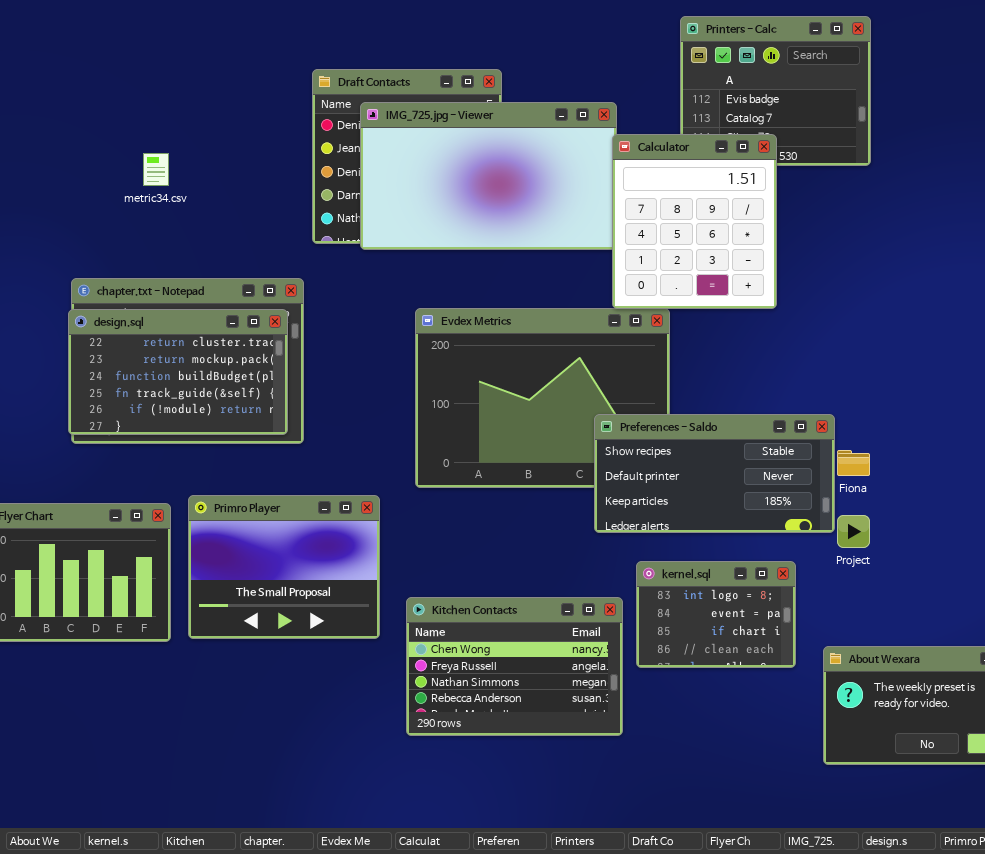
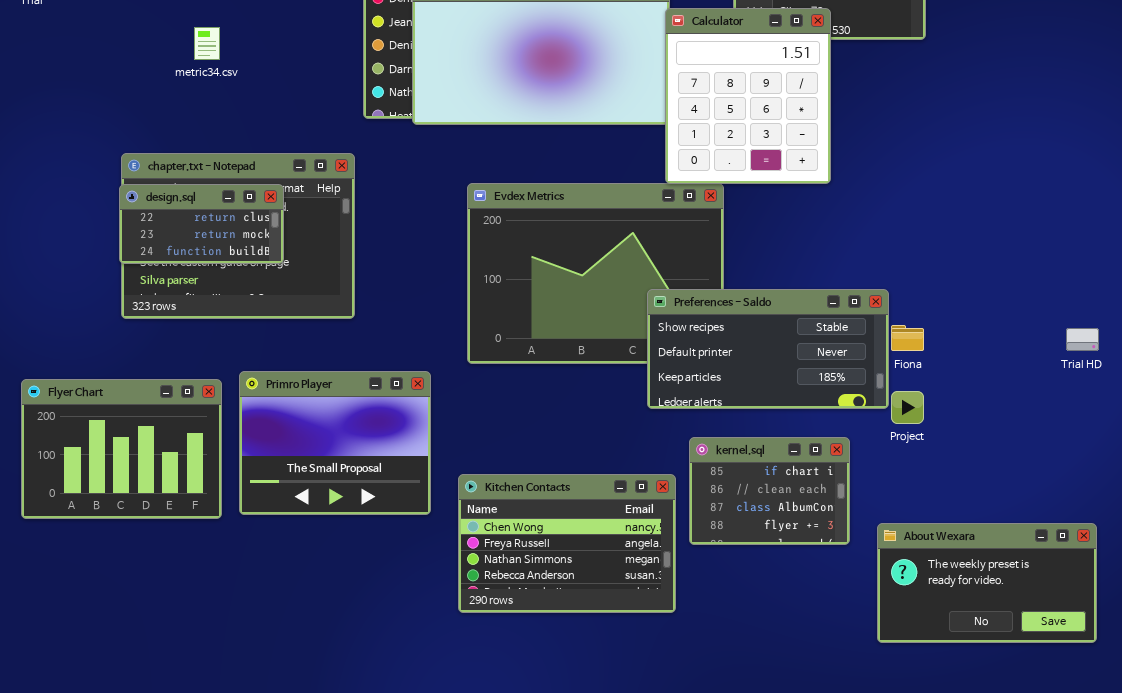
design.sql: [68,309,288,435] -> [119,184,284,264], resized
kernel.sql: [636,561,796,668] -> [689,437,850,545], scrolled down 2 rows

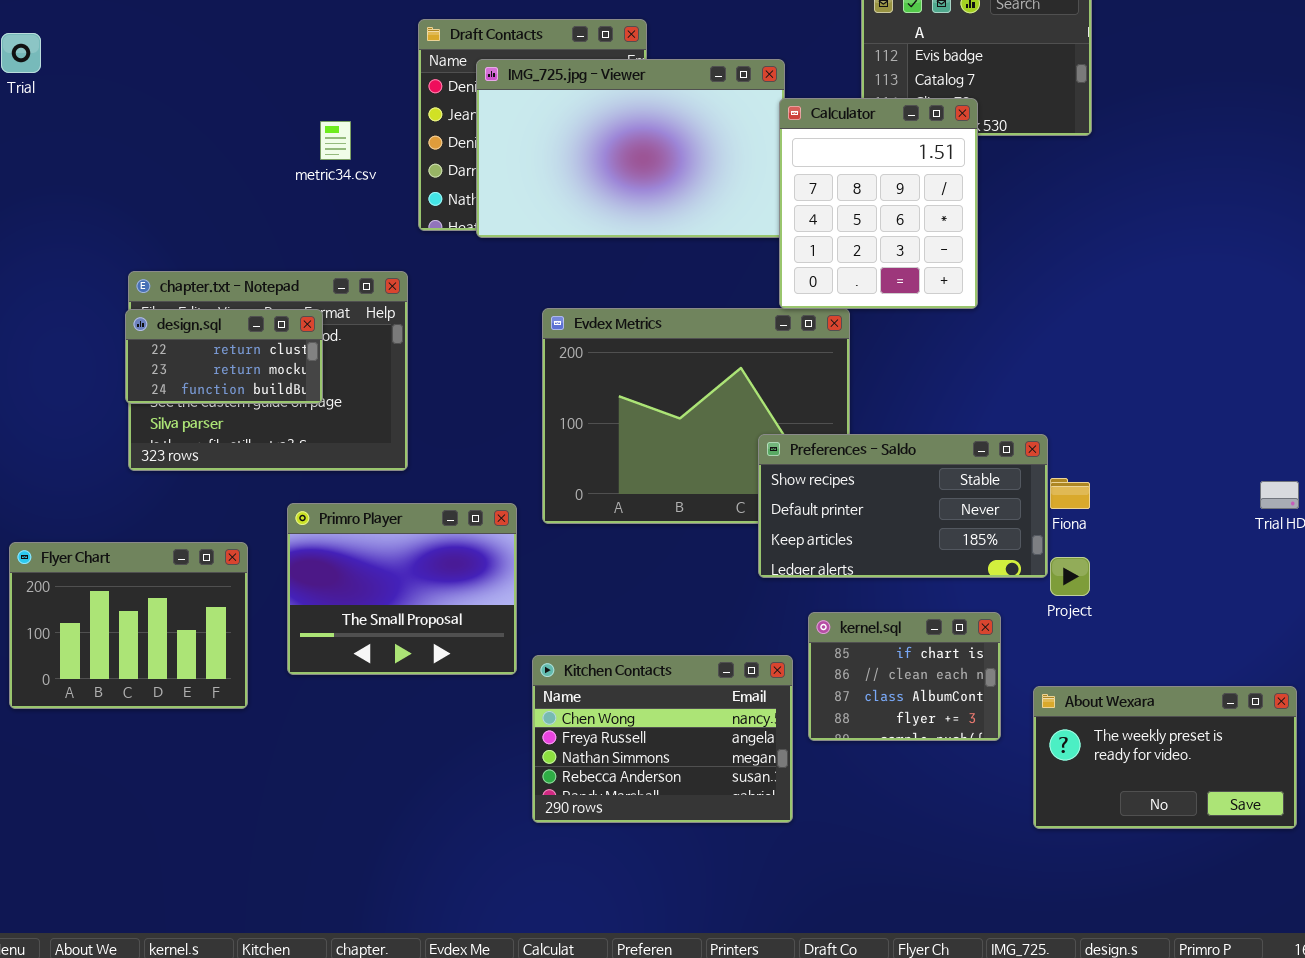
metric34.csv: [194,27,220,60] -> [320,121,351,160], moved
Primro Player: [239,371,431,515] -> [287,503,517,675], moved
About Wexara: [877,523,1097,643] -> [1033,686,1297,829], moved

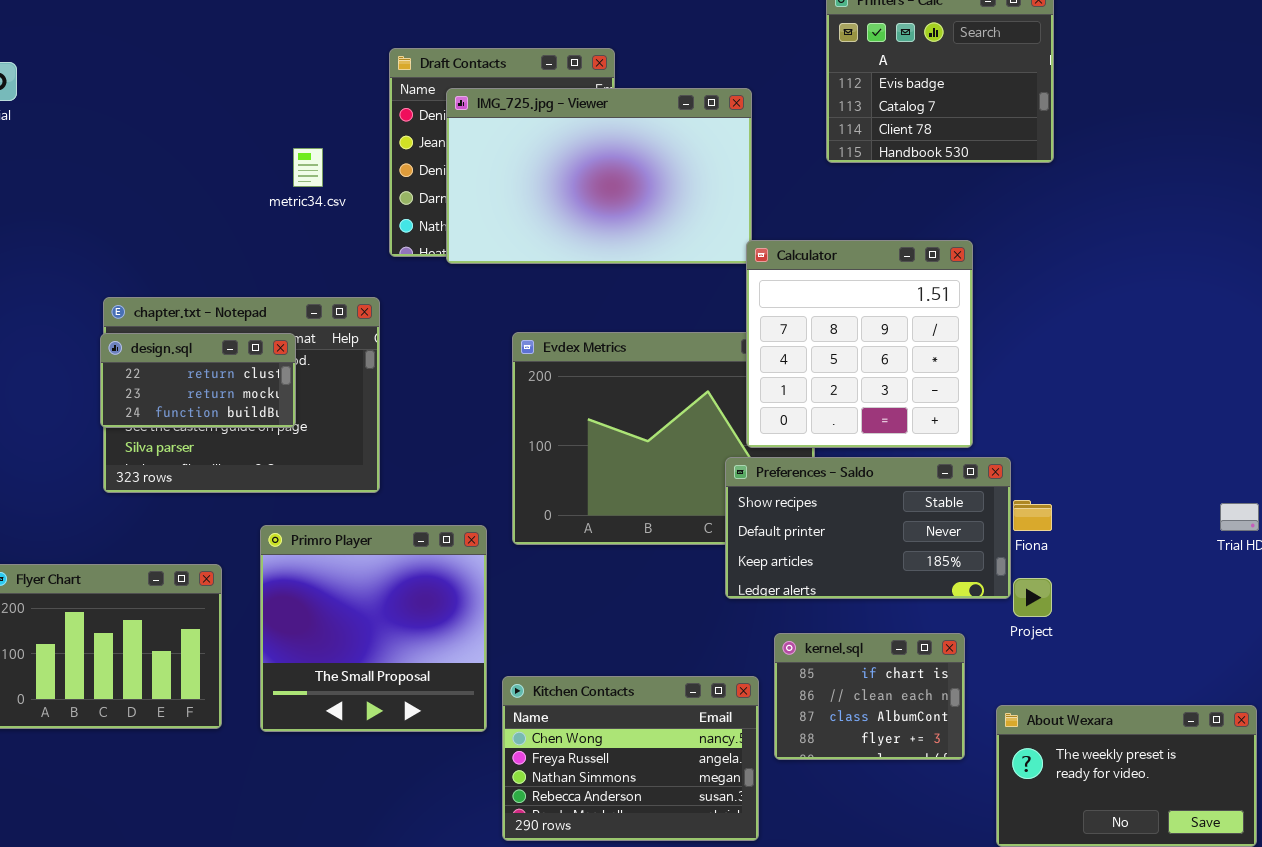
Calculator: [779,98,978,309] -> [746,240,973,448], moved, resized
Primro Player: [287,503,517,675] -> [260,525,487,732], resized

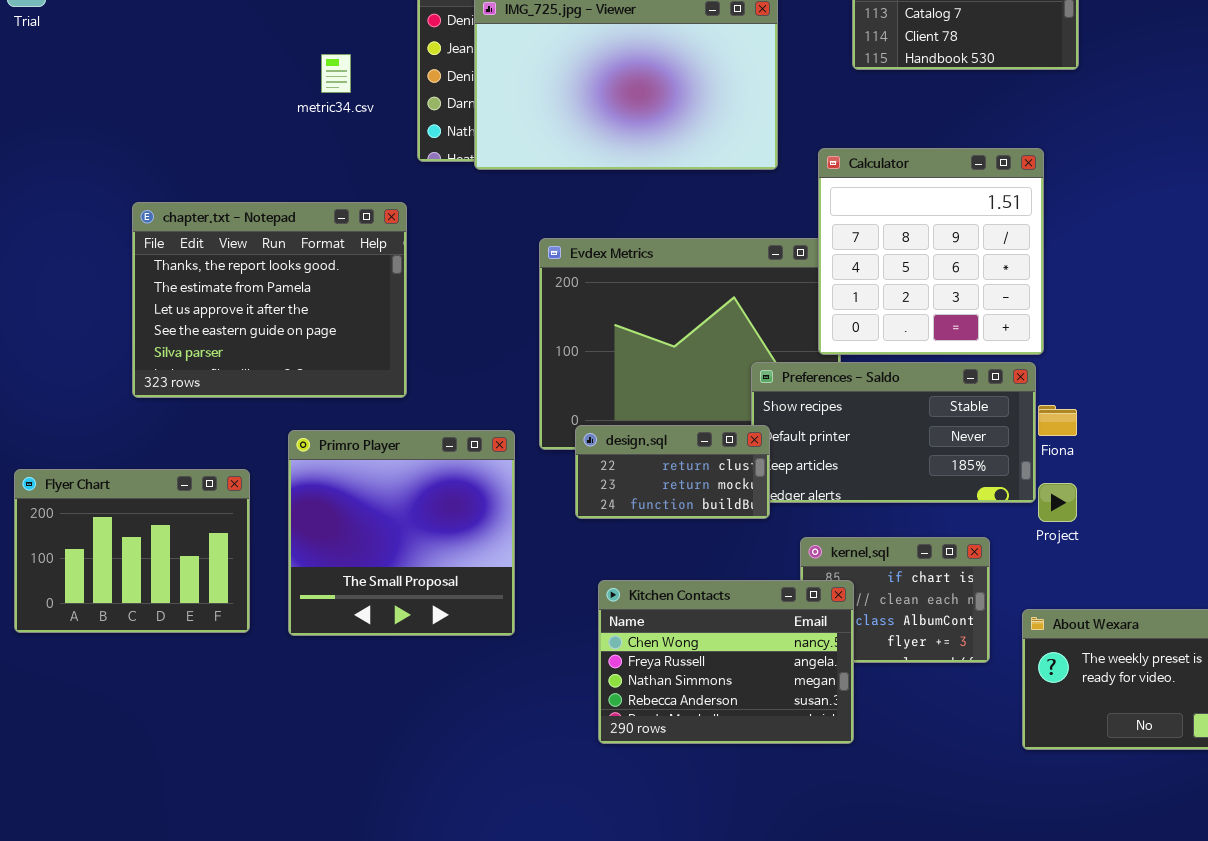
Calculator: [746,240,973,448] -> [818,148,1044,355], moved
design.sql: [100,333,296,428] -> [575,425,770,519], moved
Kitchen Contacts: [502,676,759,841] -> [598,580,854,744], moved

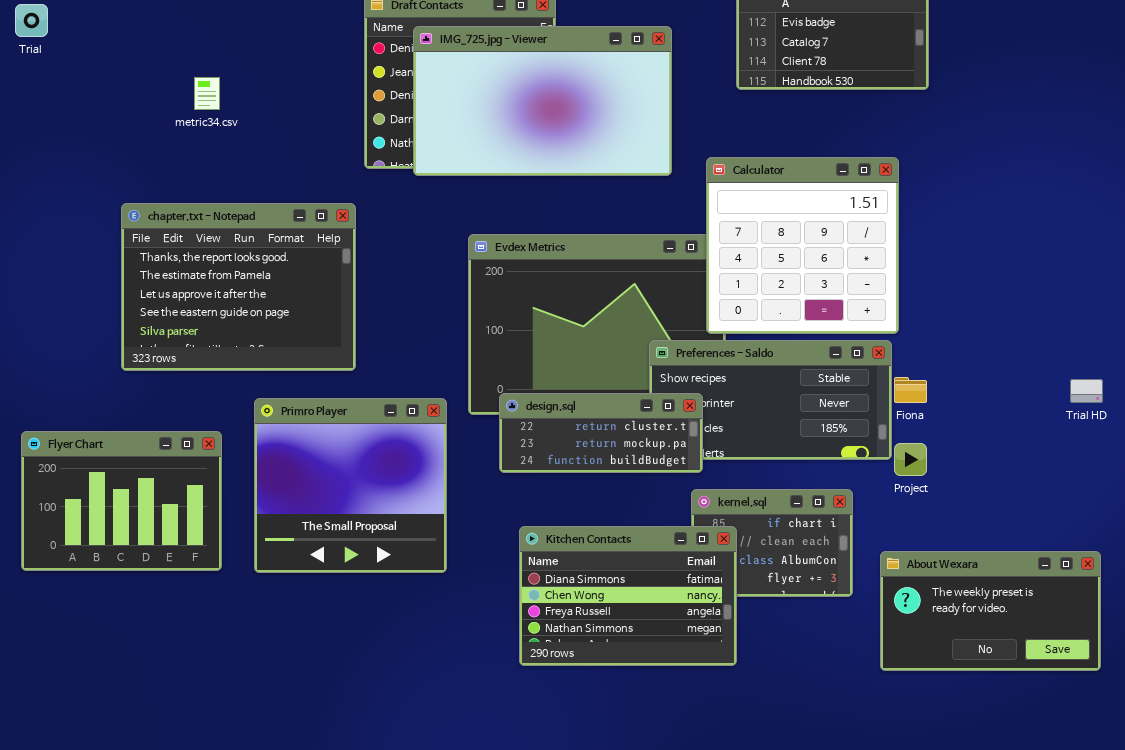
metric34.csv: [321,54,351,93] -> [194,77,220,110], moved
design.sql: [575,425,770,519] -> [499,393,703,473], resized
Kitchen Contacts: [598,580,854,744] -> [519,526,737,666], scrolled up 1 row

